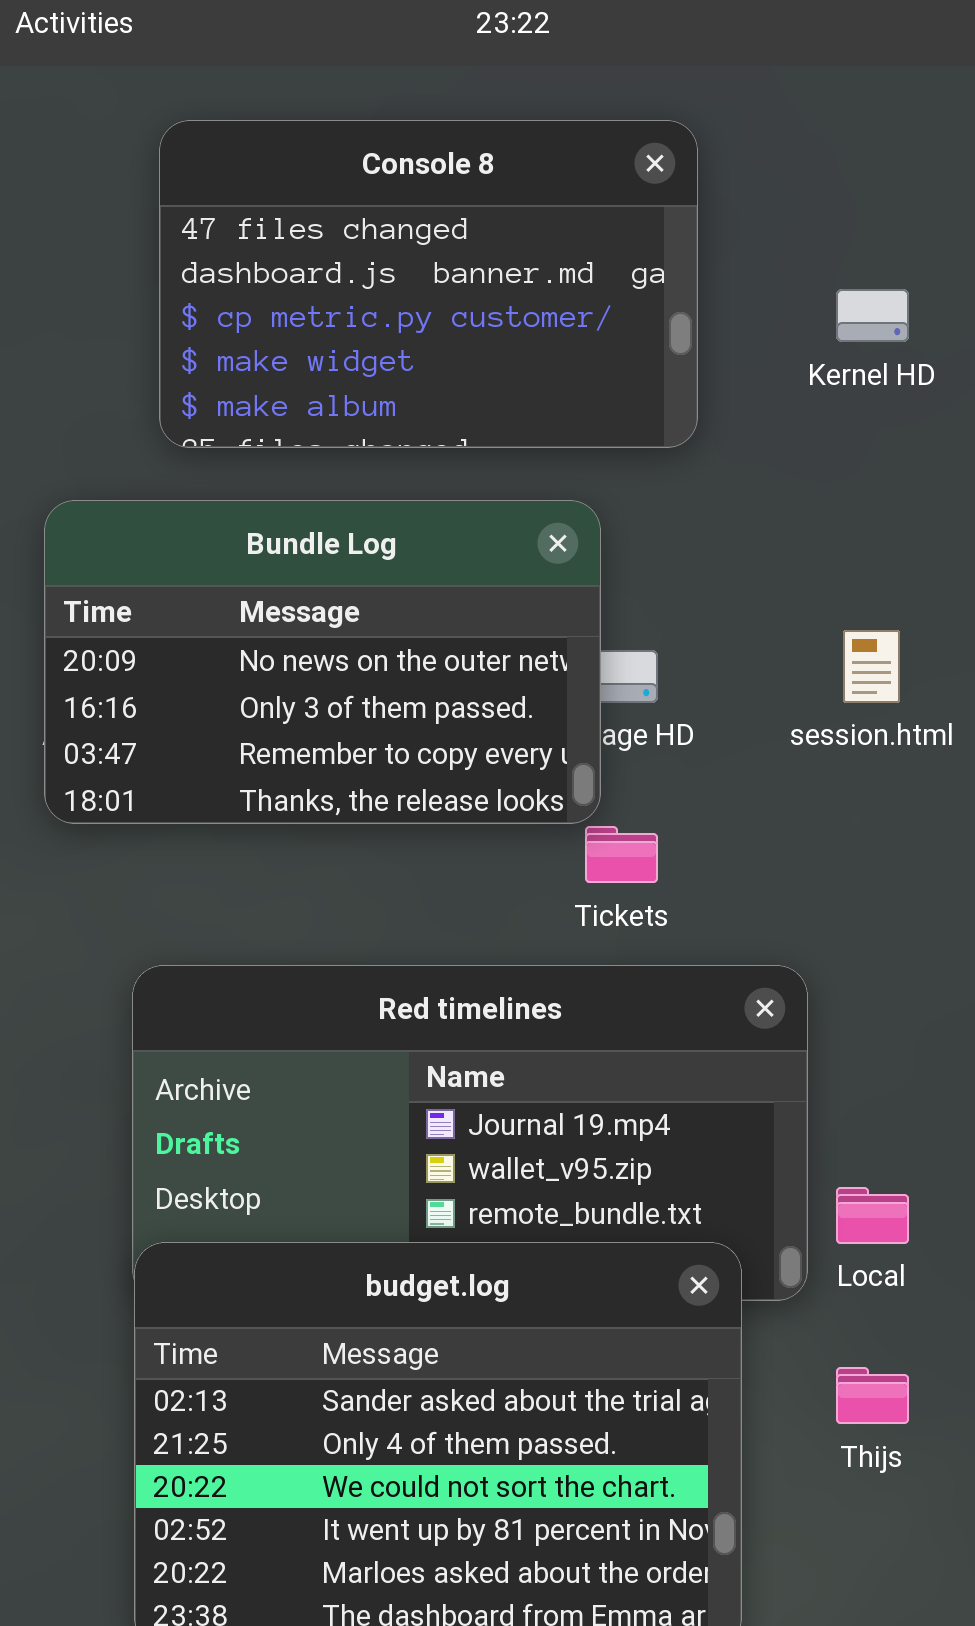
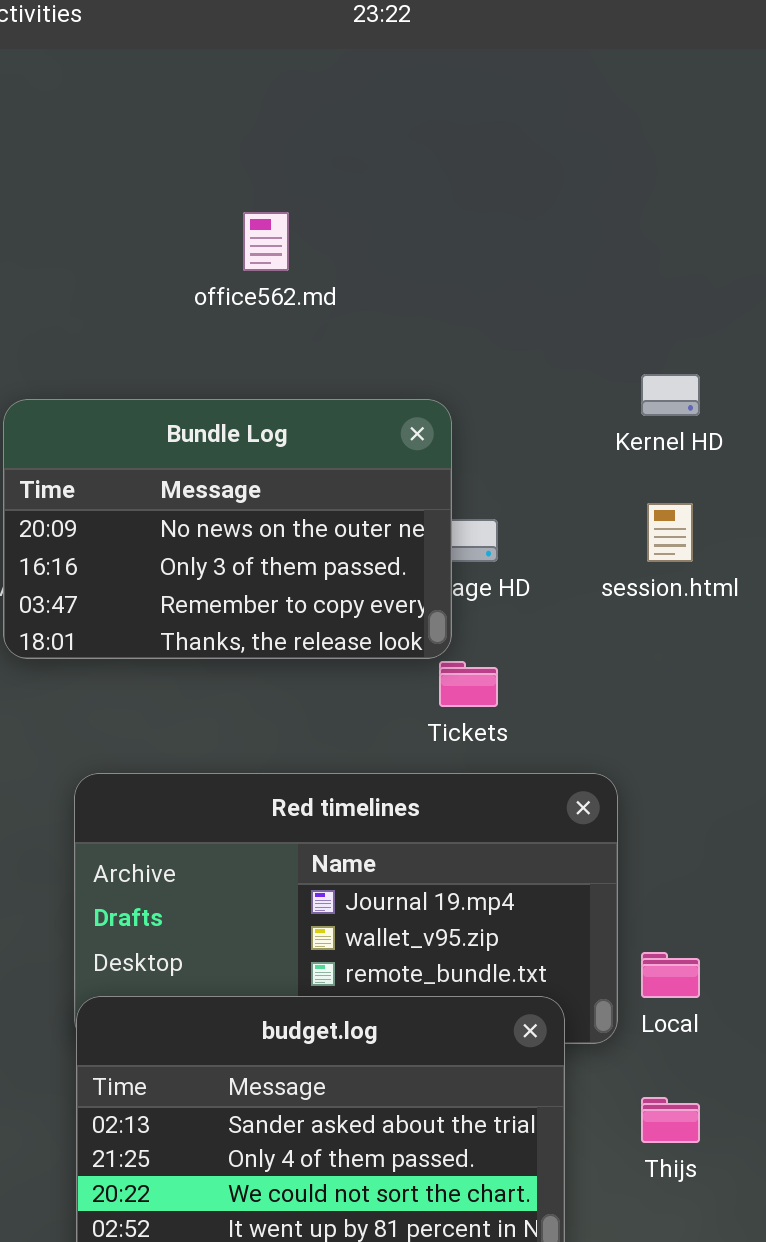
Console 8: [159,120,698,448] -> none, closed
Kernel HD: [836,289,909,342] -> [641,374,700,416], moved

